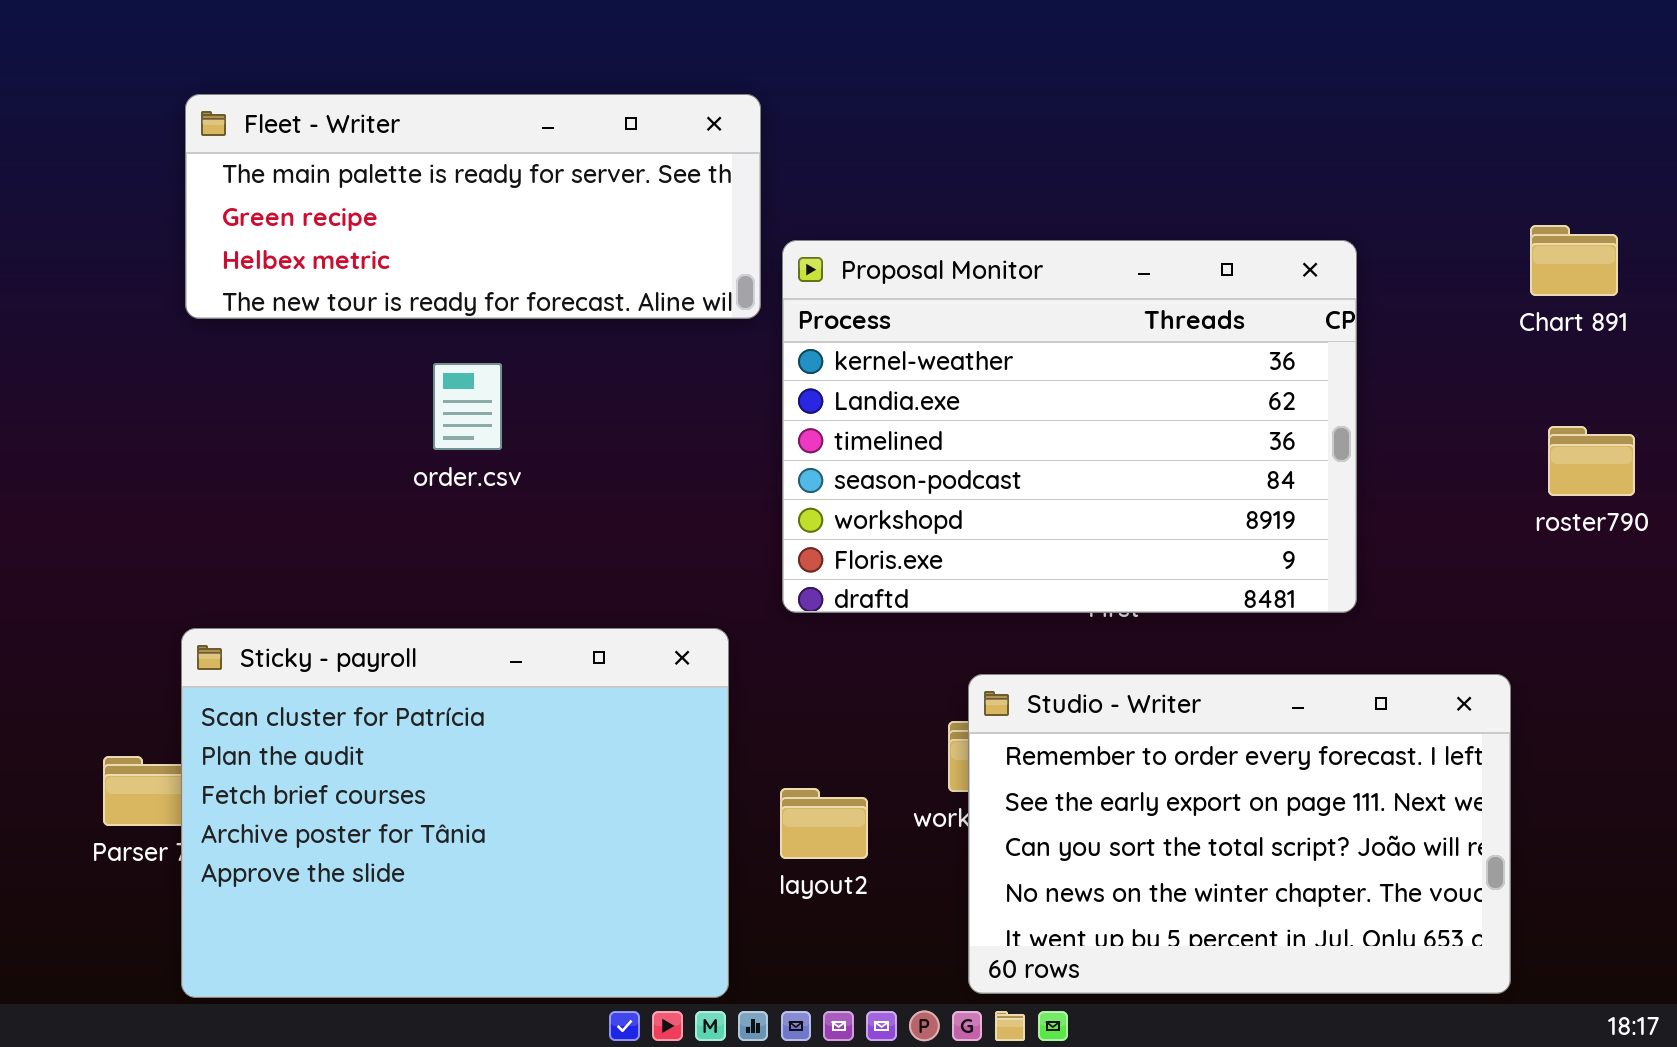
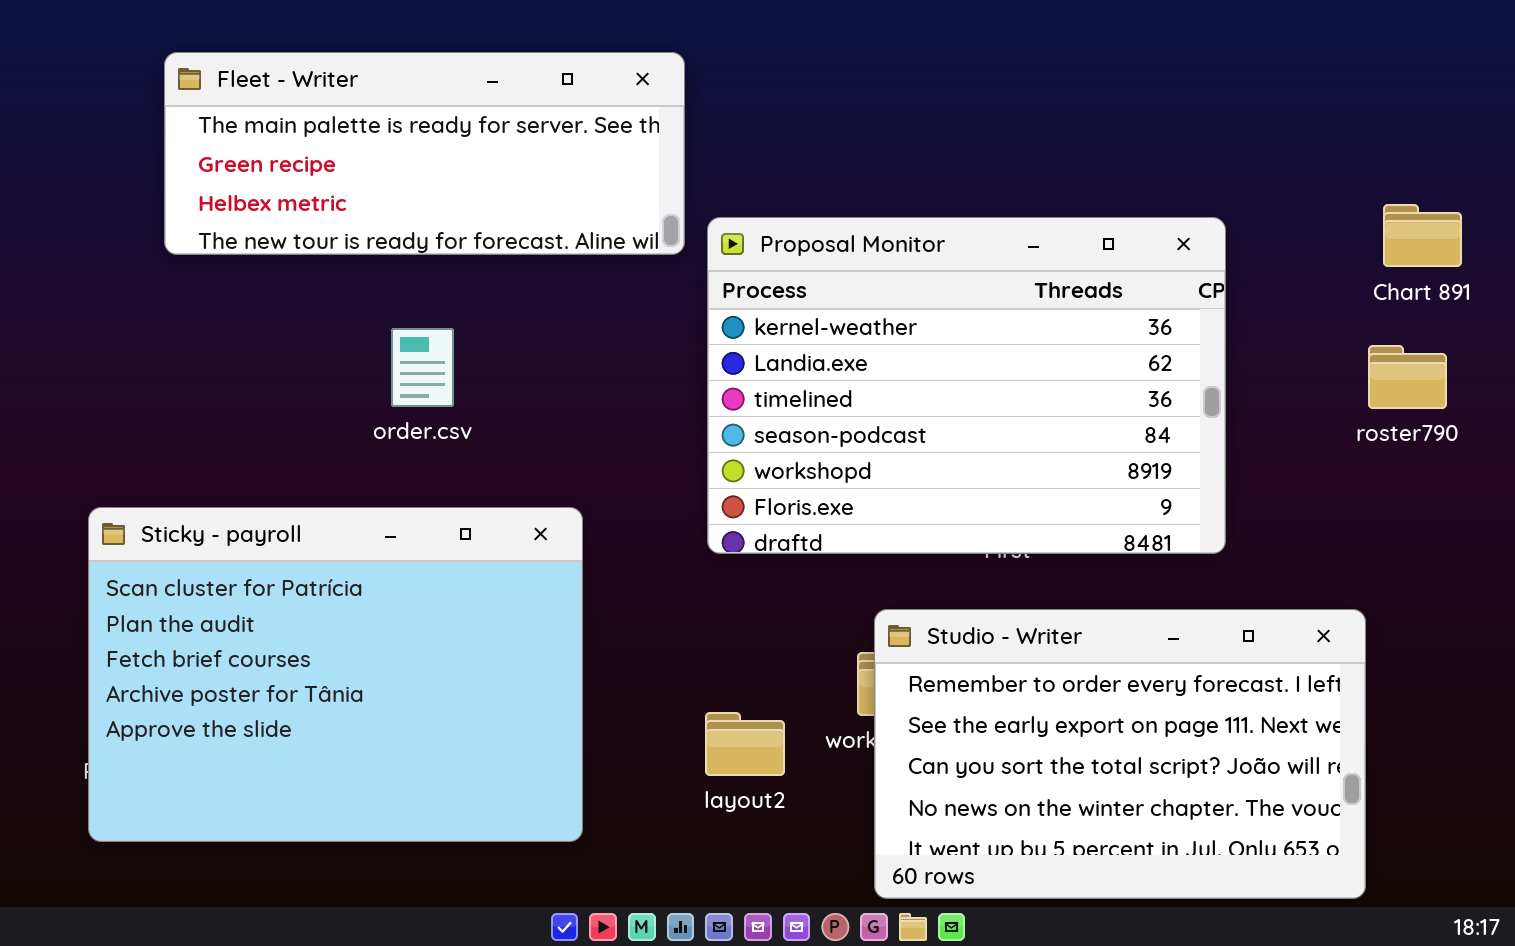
Fleet - Writer: [185,94,761,319] -> [164,52,685,255], moved
roster790: [1548,426,1635,496] -> [1368,345,1447,409], moved
Sticky - payroll: [181,628,729,998] -> [88,507,583,842], moved

